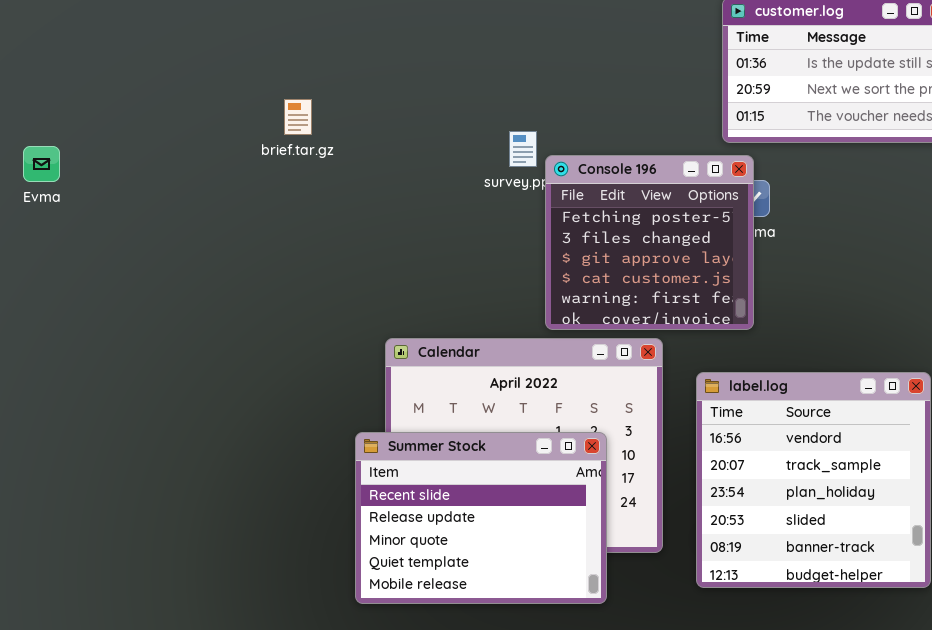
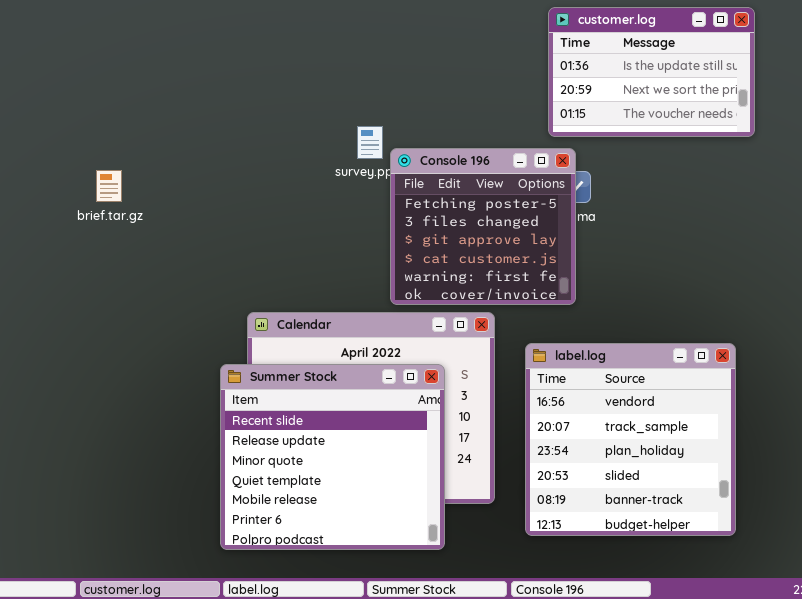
brief.tar.gz: [284,99,312,135] -> [96,170,122,202], moved
Summer Stock: [355,432,607,604] -> [220,364,445,550], resized

